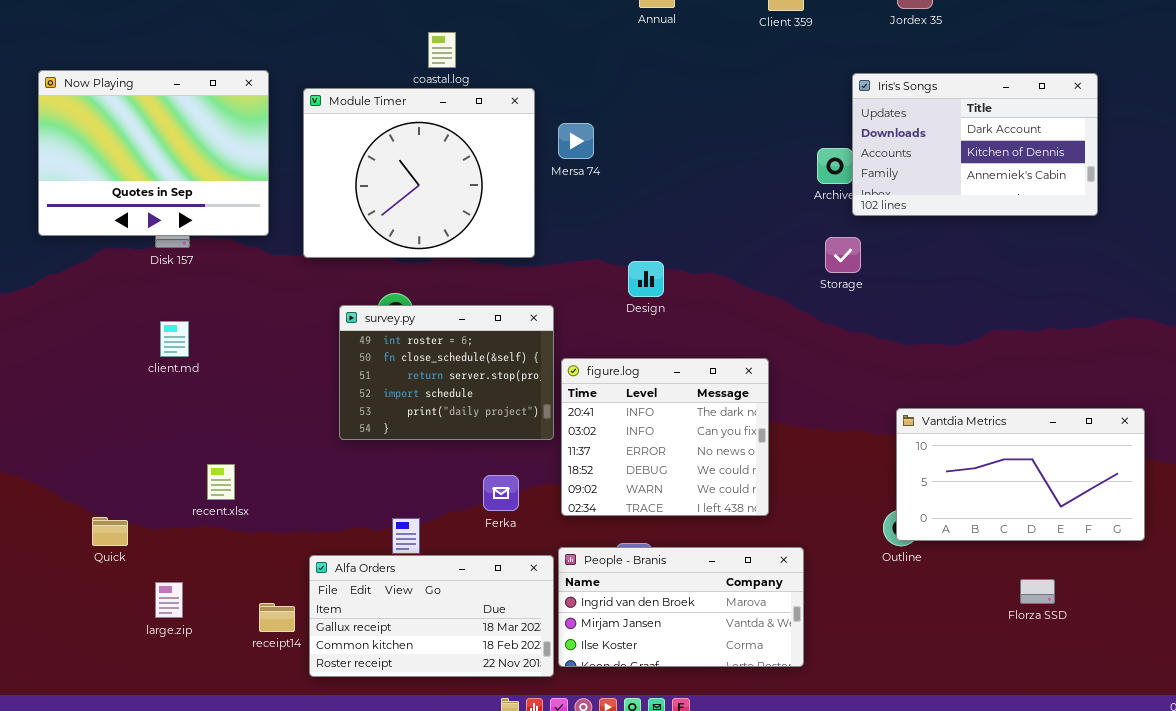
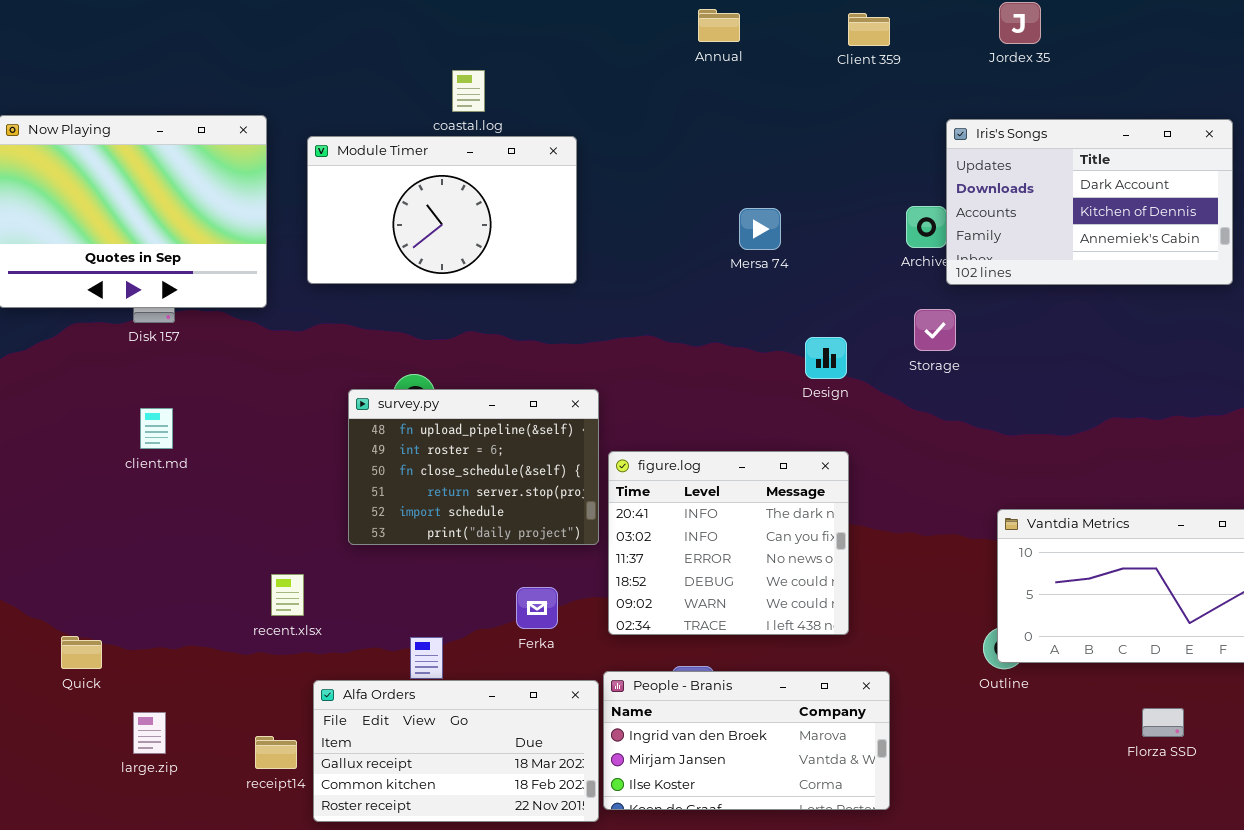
Module Timer: [303,88,535,258] -> [307,136,577,284], resized
Mersa 74: [558,123,594,159] -> [739,208,781,250], moved
Design: [628,261,664,297] -> [805,337,847,379], moved
survey.py: [339,305,554,440] -> [348,389,599,545], scrolled up 1 row
recent.xlsx: [207,464,235,500] -> [271,574,304,616], moved

